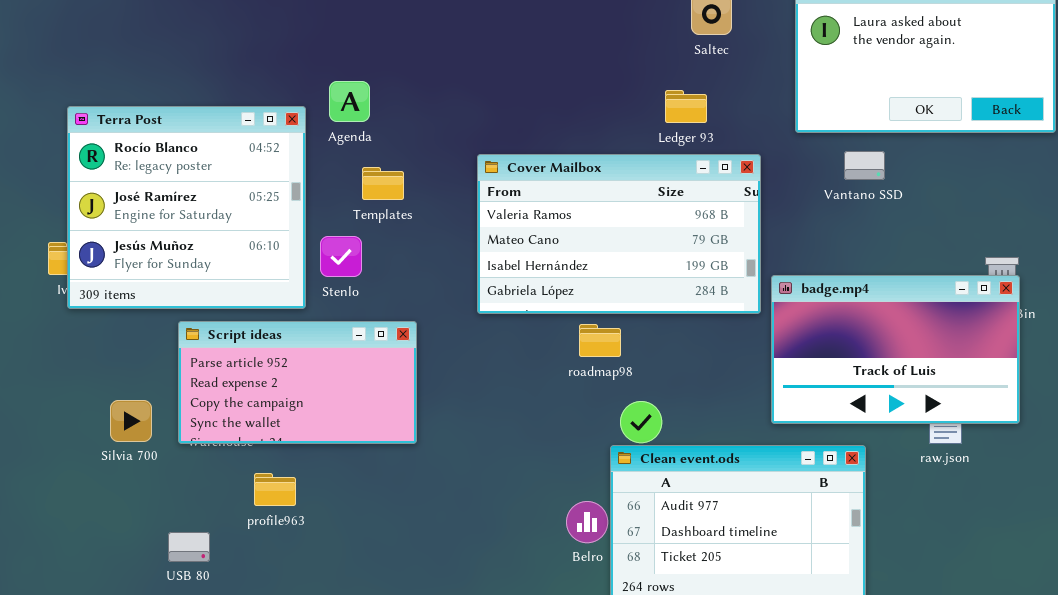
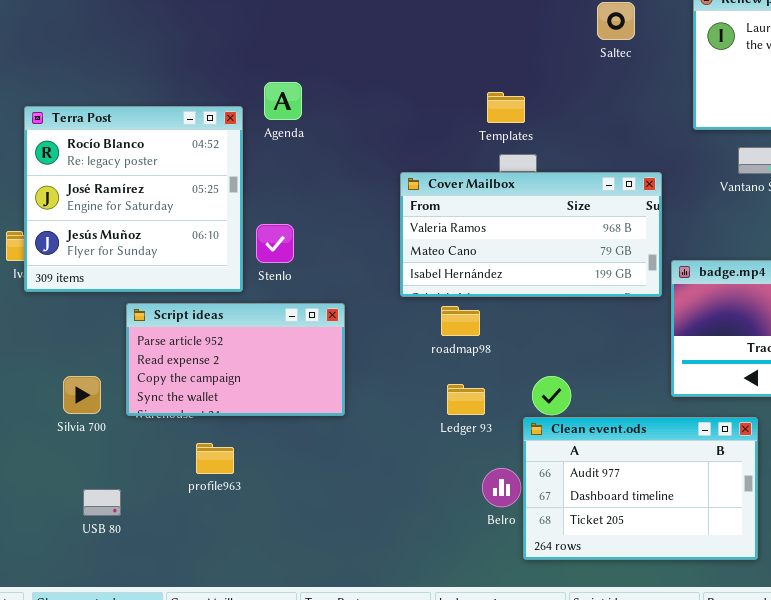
Ledger 93: [665,90,707,123] -> [447,384,485,415], moved
Cover Mailbox: [477,154,761,314] -> [400,172,662,297], resized
Templates: [362,167,404,200] -> [487,92,525,123], moved
roadmap98: [579,324,621,357] -> [441,306,480,336], moved
USB 80: [168,532,210,562] -> [83,489,121,516], moved

